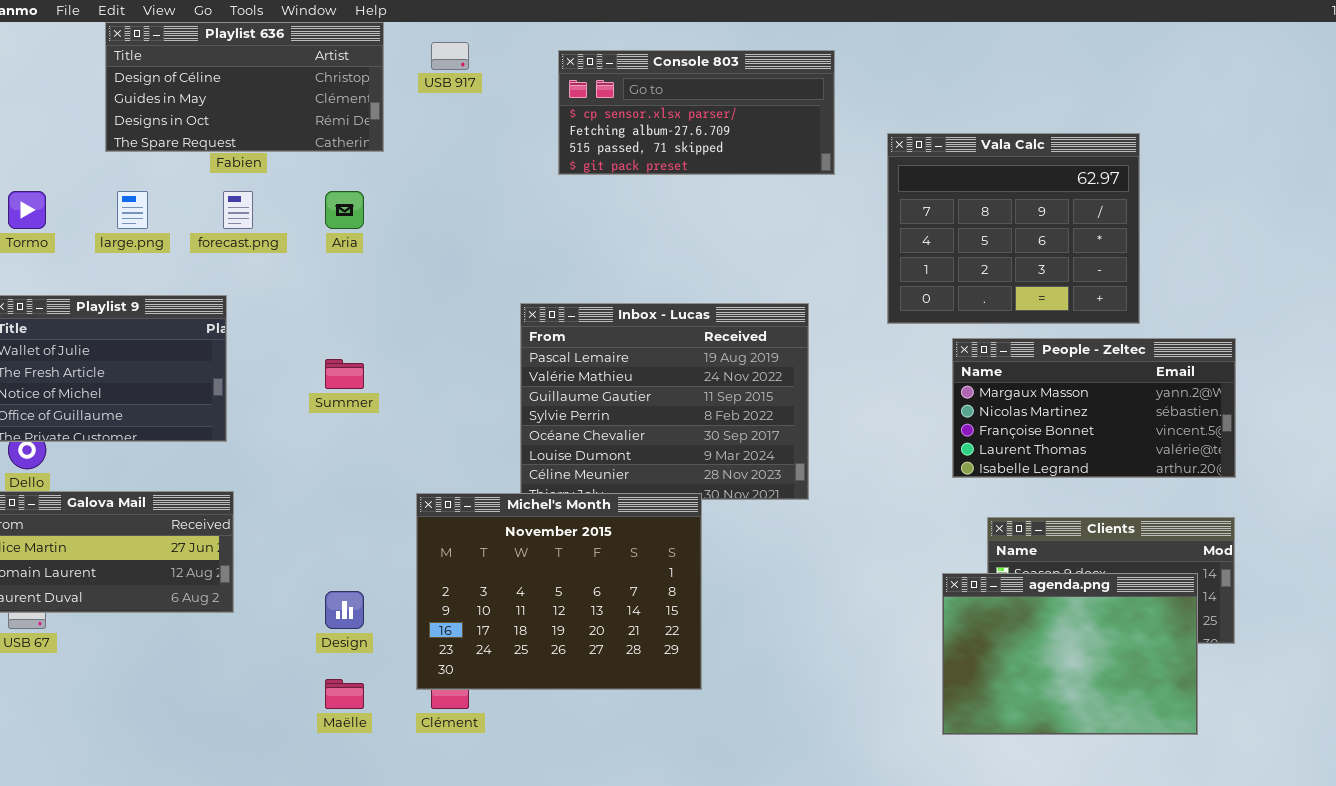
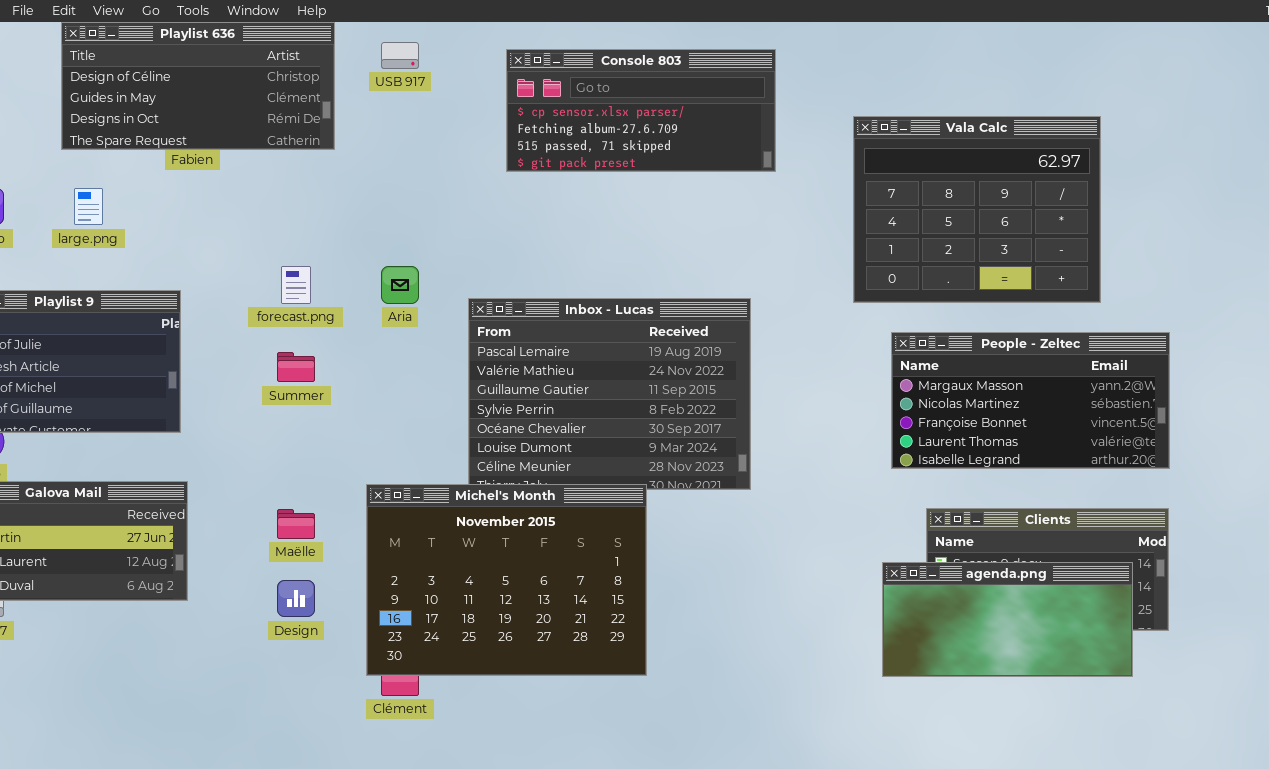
Vala Calc: [887,133,1140,324] -> [853,116,1101,303], moved
forecast.png: [223,191,253,229] -> [281,266,311,304], moved
Aria: [325,191,364,229] -> [381,266,419,304], moved
agenda.png: [942,573,1198,735] -> [882,562,1133,677], resized
Maëlle: [325,679,364,709] -> [277,509,315,539], moved

